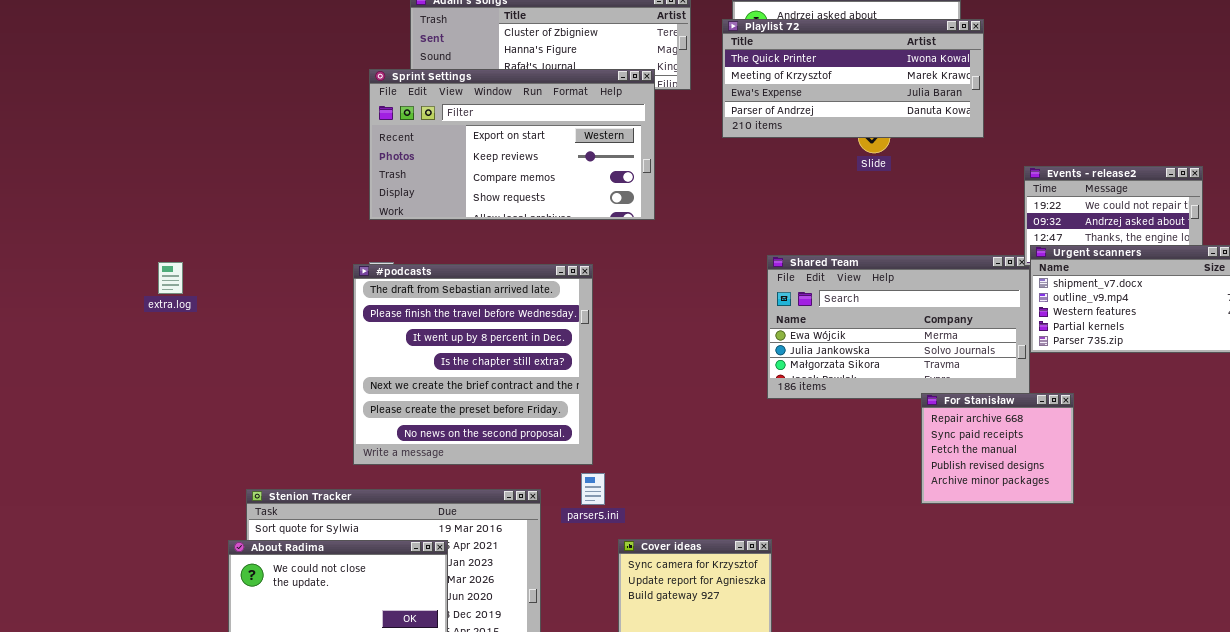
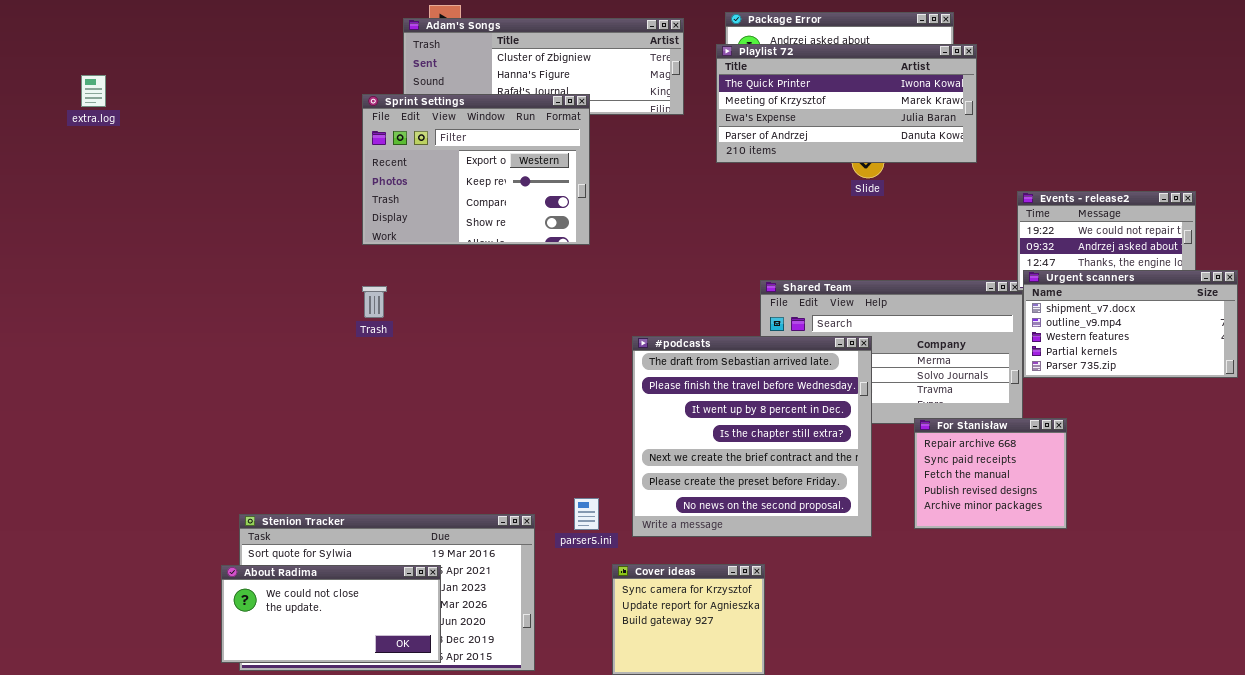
Sprint Settings: [369,69,655,220] -> [362,94,590,245], resized
extra.log: [158,262,183,294] -> [81,75,106,107], moved
#podcasts: [353,264,593,465] -> [632,336,872,537], moved

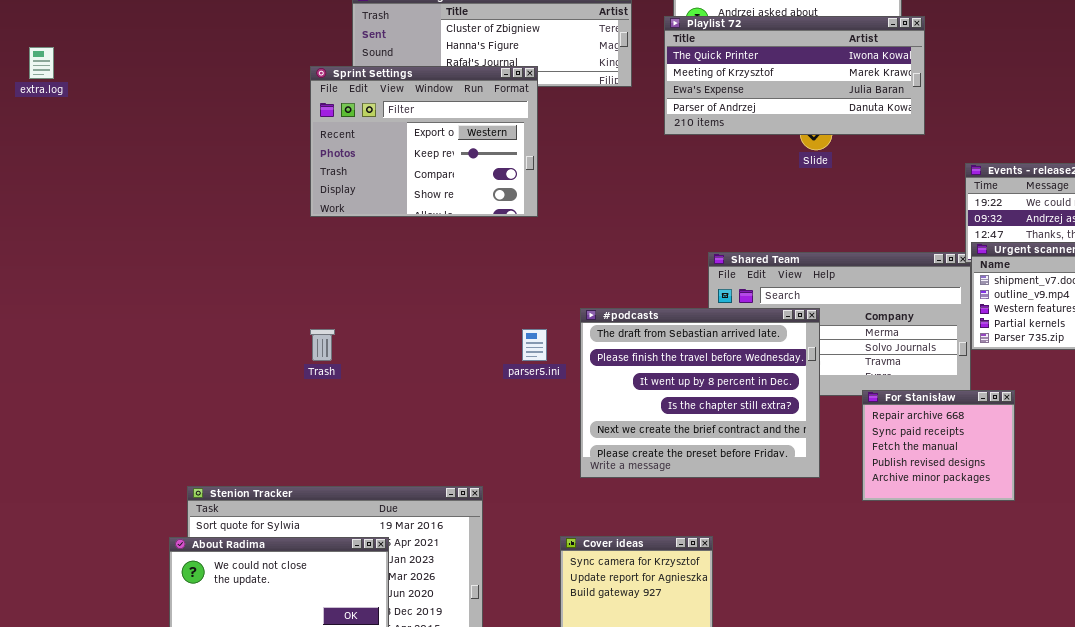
Trash: [362,286,387,318] -> [310,329,335,361], moved
#podcasts: [632,336,872,537] -> [580,308,820,478], resized
parser5.ini: [574,498,599,530] -> [522,329,547,361], moved

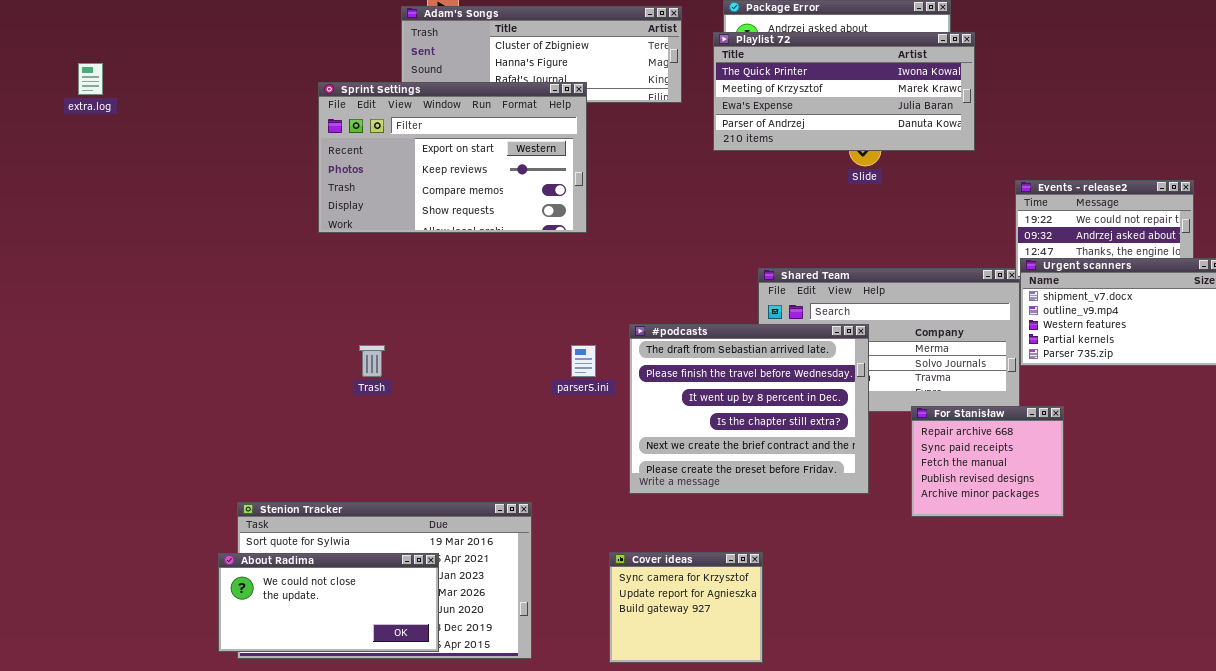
Sprint Settings: [310,66,538,217] -> [318,82,587,233], resized

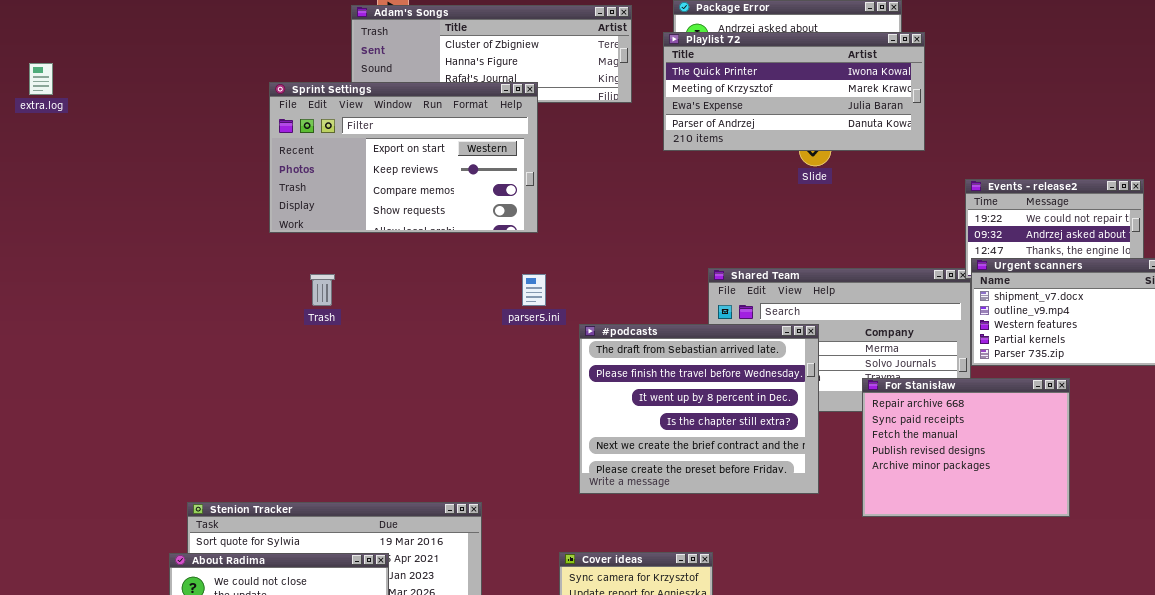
Trash: [359,345,385,377] -> [310,274,335,306], moved
parser5.ini: [571,345,596,377] -> [522,274,546,306], moved
For Stanisław: [911,406,1064,517] -> [862,378,1070,517], resized

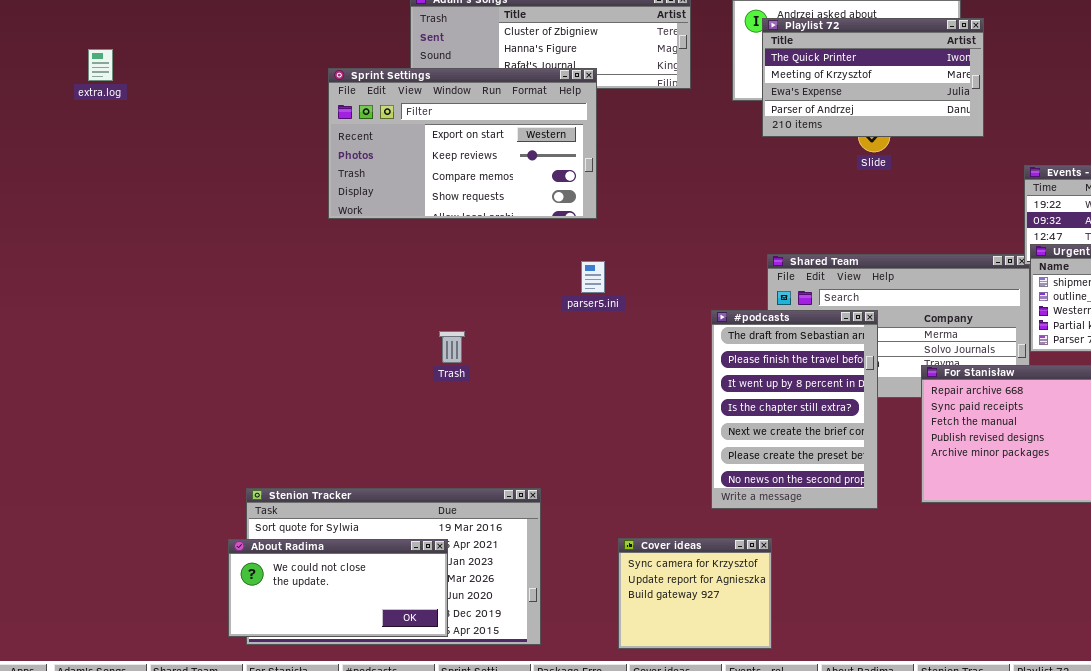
Playlist 72: [663,32,925,151] -> [762,18,984,137], resized
Trash: [310,274,335,306] -> [439,331,465,363], moved
#podcasts: [579,324,819,494] -> [711,310,878,509], resized

